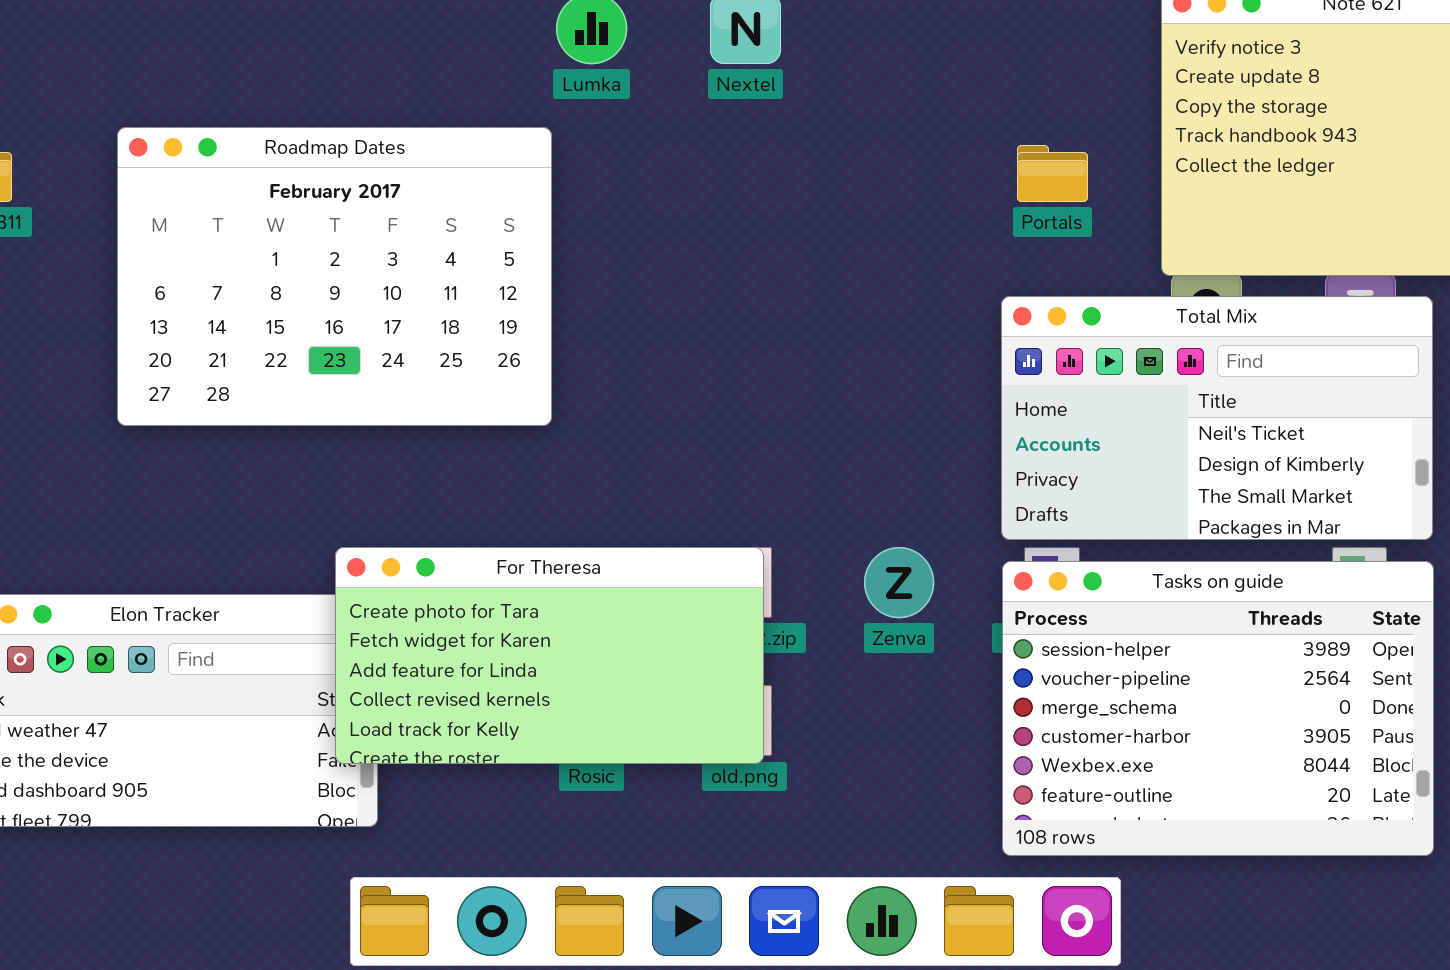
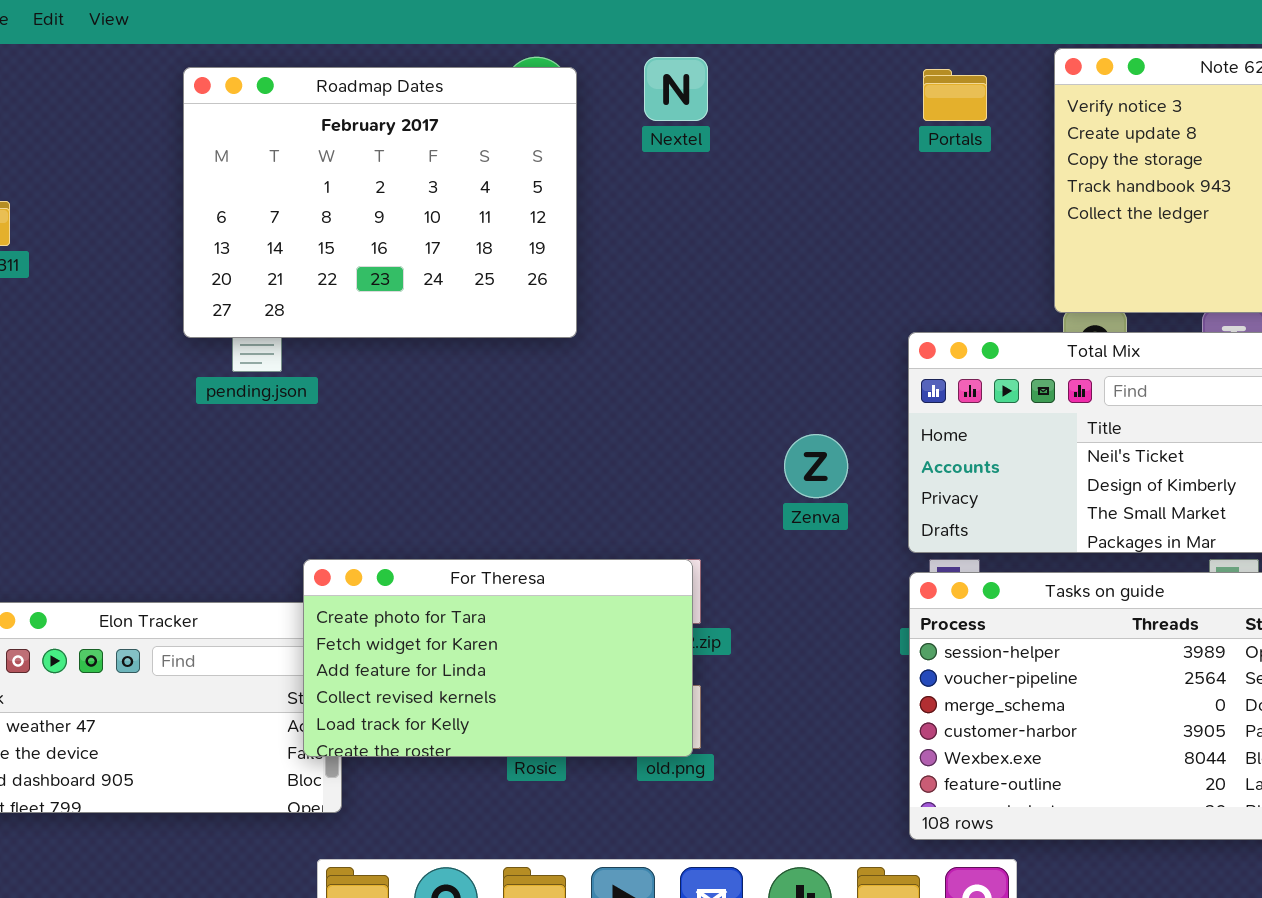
Roadmap Dates: [117,127,552,426] -> [183,67,577,338], moved
Portals: [1017,145,1088,202] -> [923,69,987,121], moved
Zenva: [864,547,934,618] -> [784,434,848,498], moved

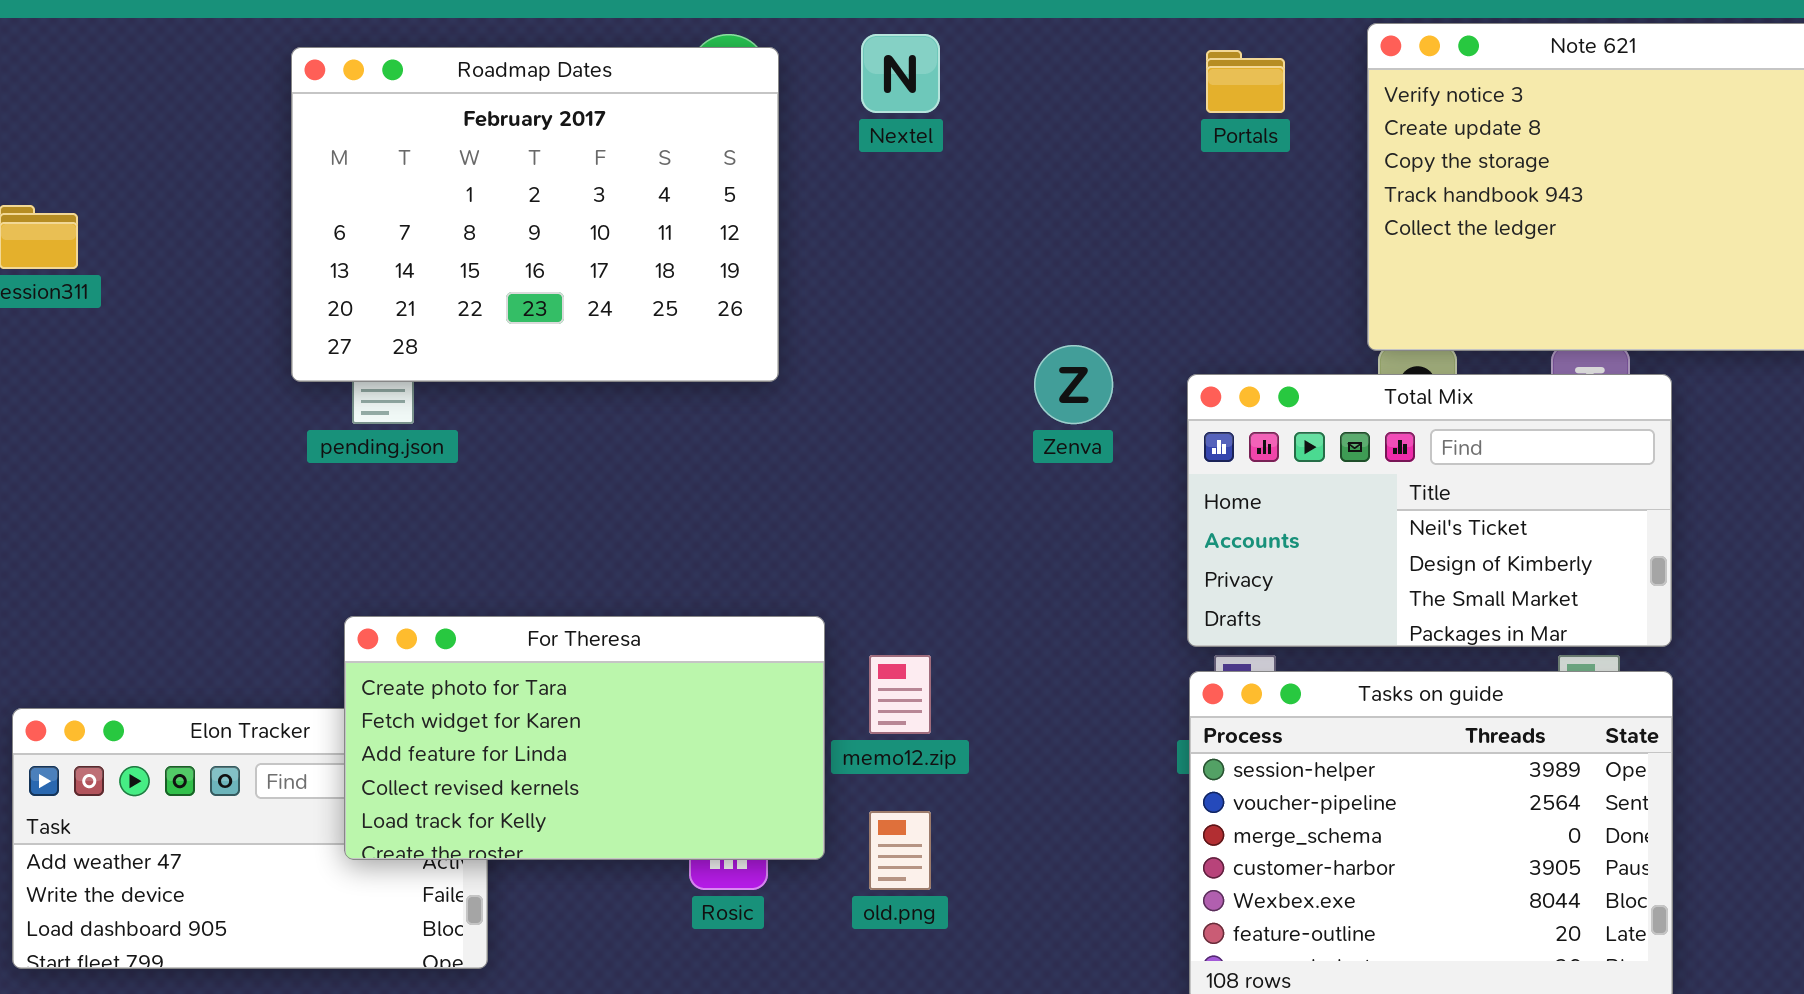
Zenva: [784,434,848,498] -> [1034,345,1113,424], moved
For Theresa: [303,559,693,757] -> [344,616,825,860], moved

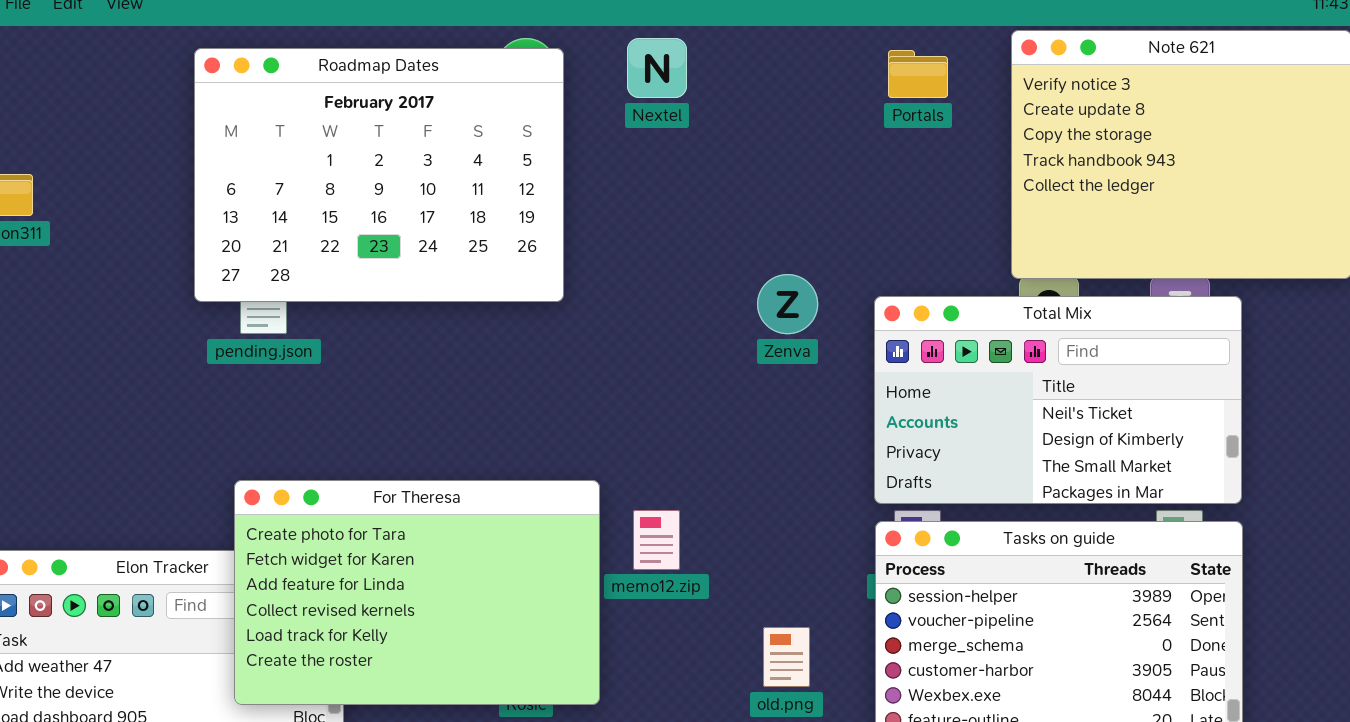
For Theresa: [344,616,825,860] -> [234,480,600,705], resized
old.png: [869,811,931,890] -> [763,627,810,687], moved

